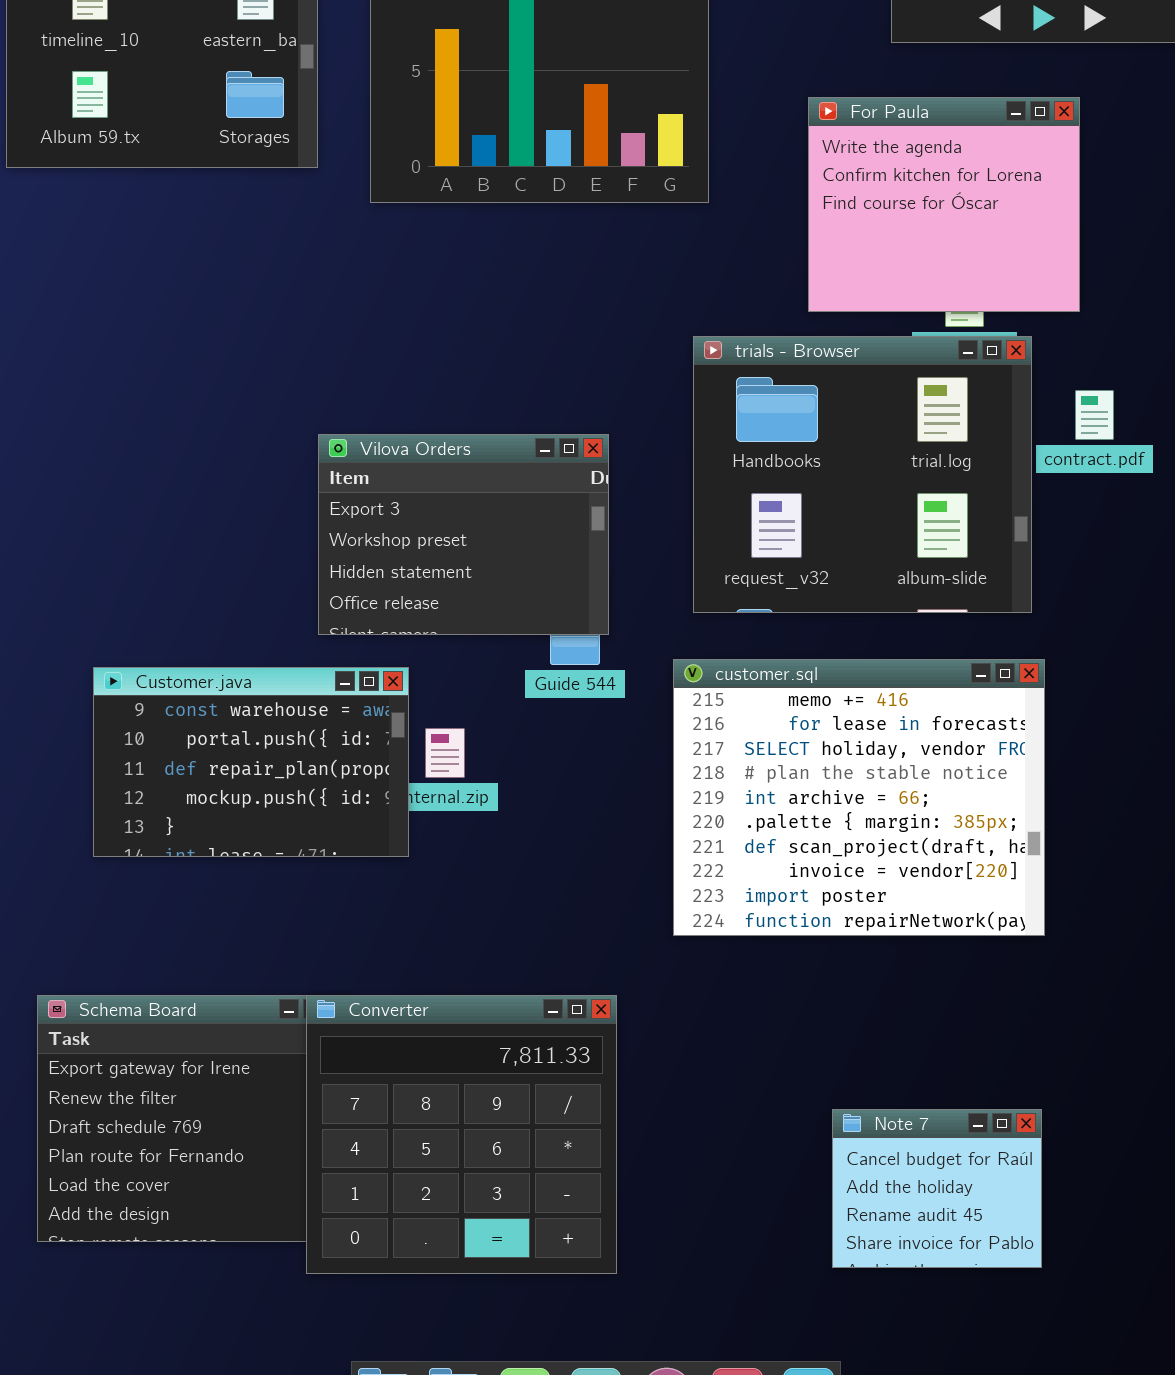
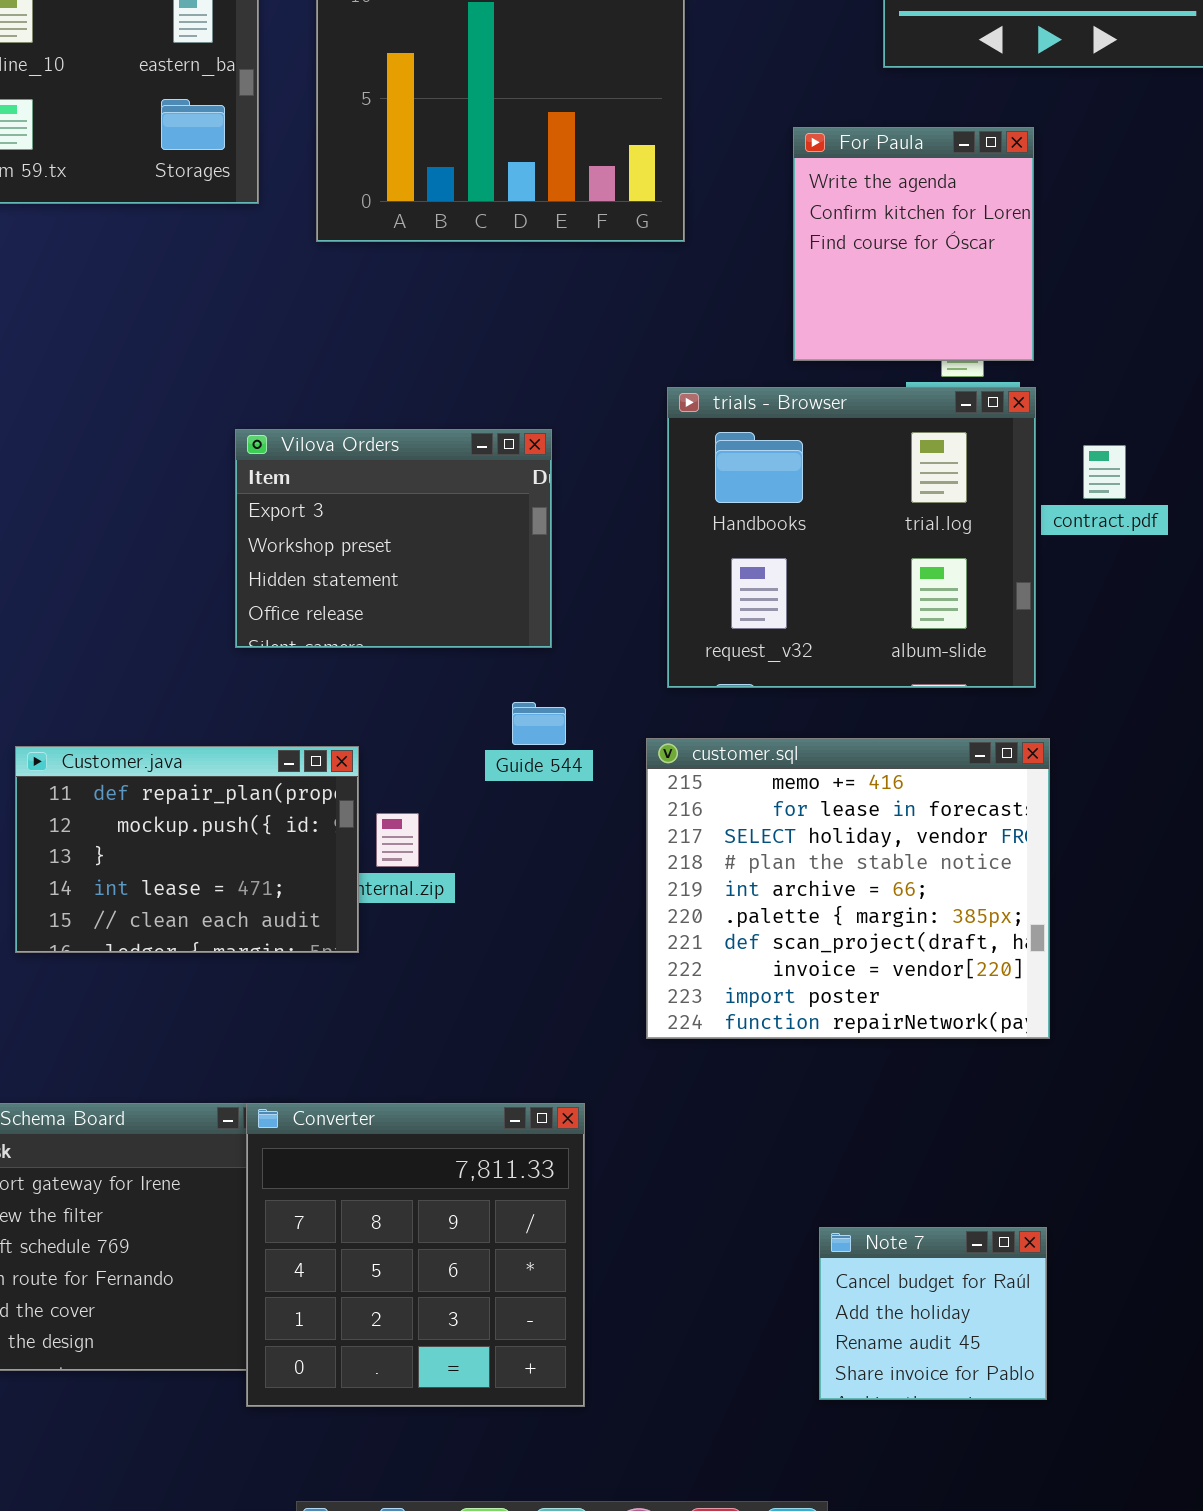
For Paula: [808,97,1080,312] -> [793,127,1034,361], resized
Vilova Orders: [318,434,609,635] -> [235,429,552,648], moved
Customer.java: [93,667,409,857] -> [15,746,359,953], scrolled down 2 rows

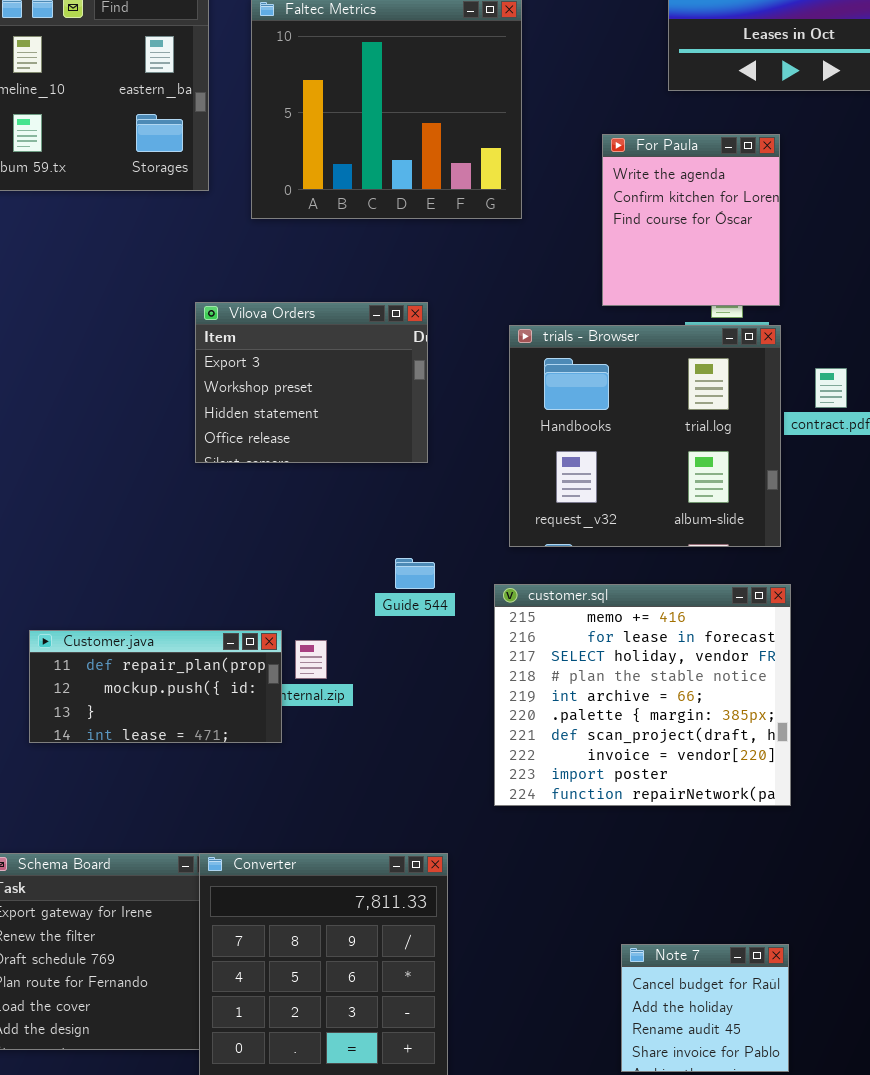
Vilova Orders: [235,429,552,648] -> [195,302,428,463], moved
Customer.java: [15,746,359,953] -> [29,630,282,743], resized

